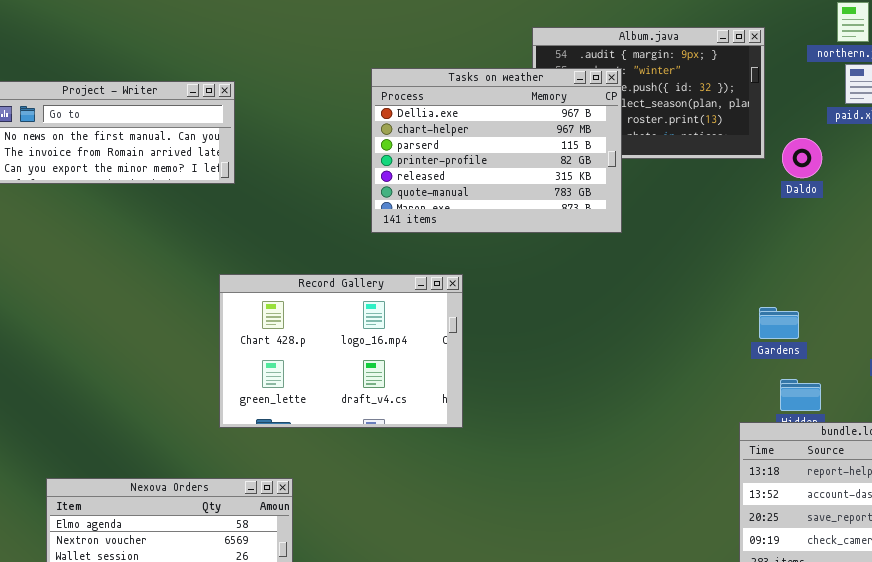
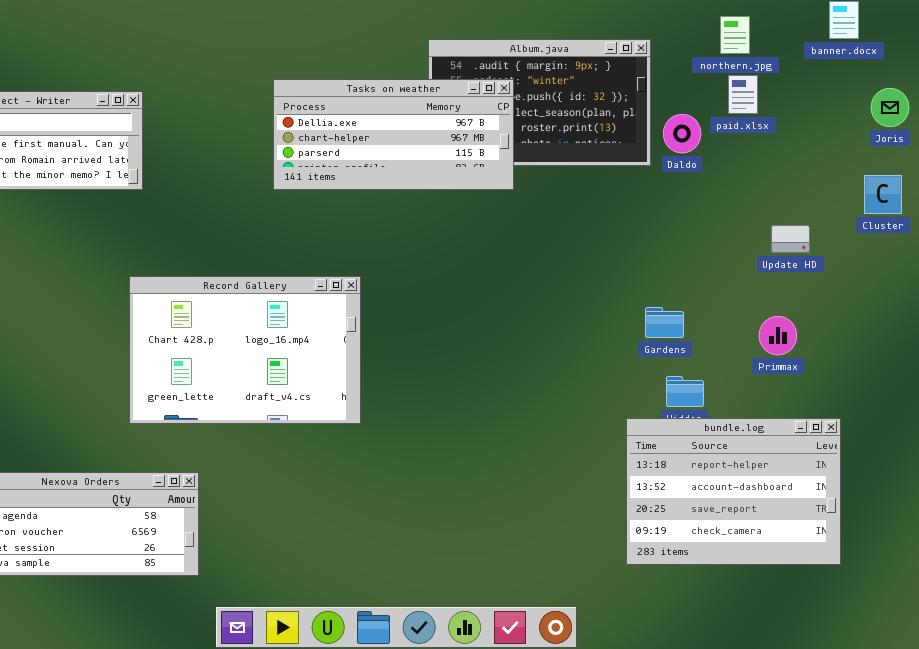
Tasks on weather: [371,68,622,233] -> [273,79,514,190], resized
Daldo: [782,138,822,178] -> [663,114,701,153], moved

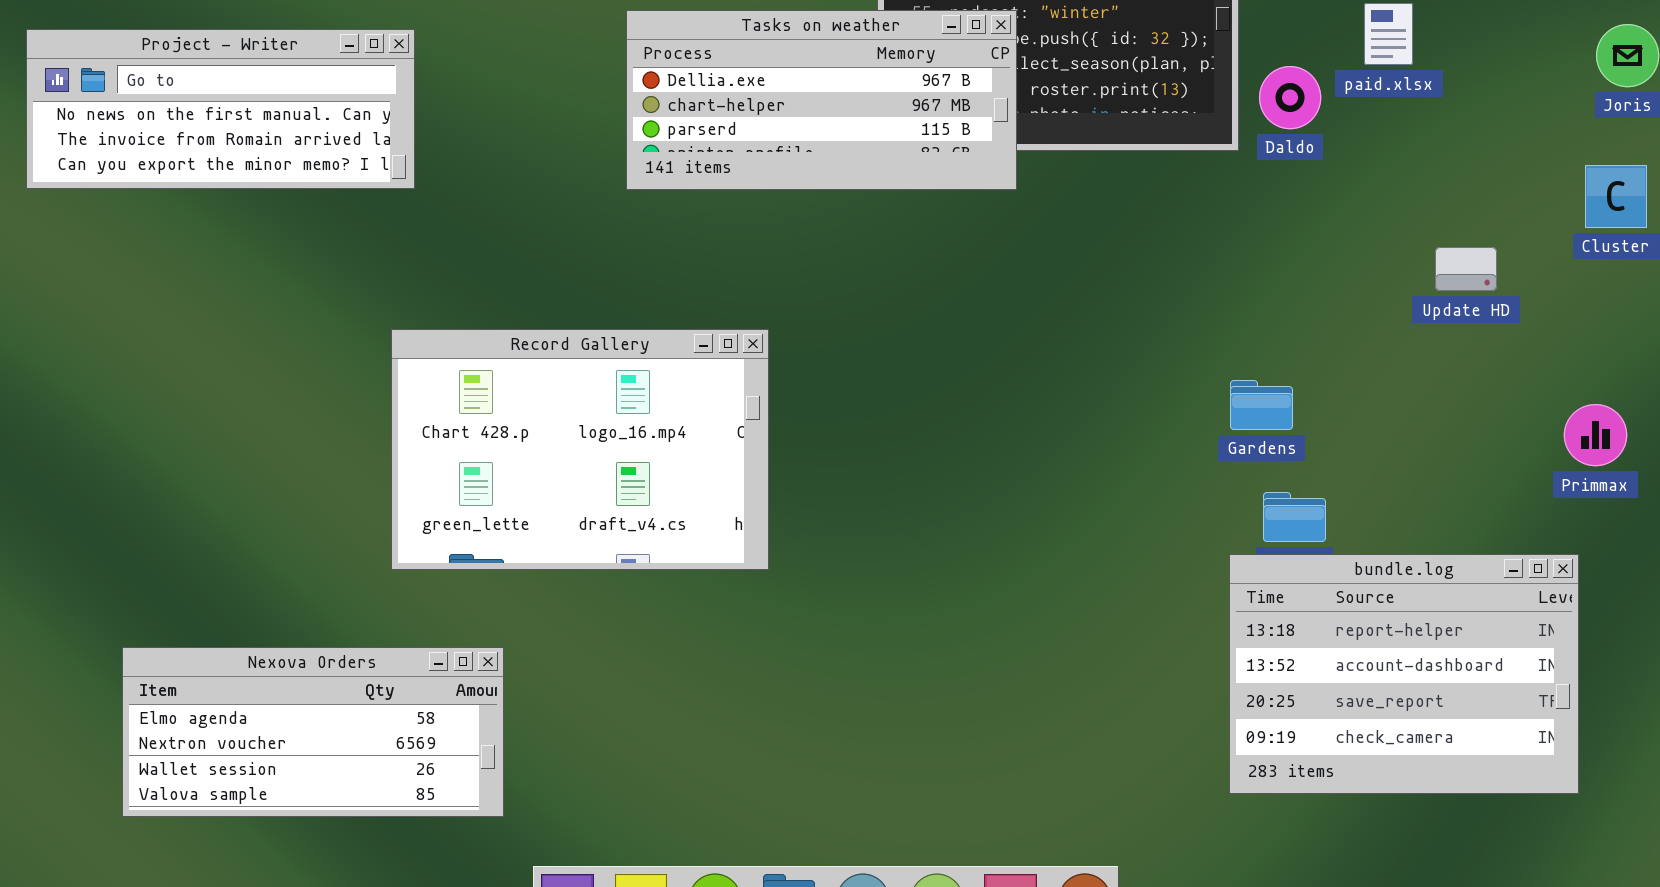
Primmax: [759,316,797,355] -> [1564,404,1627,466], moved
bundle.log: [626,418,841,565] -> [1229,554,1579,794], moved

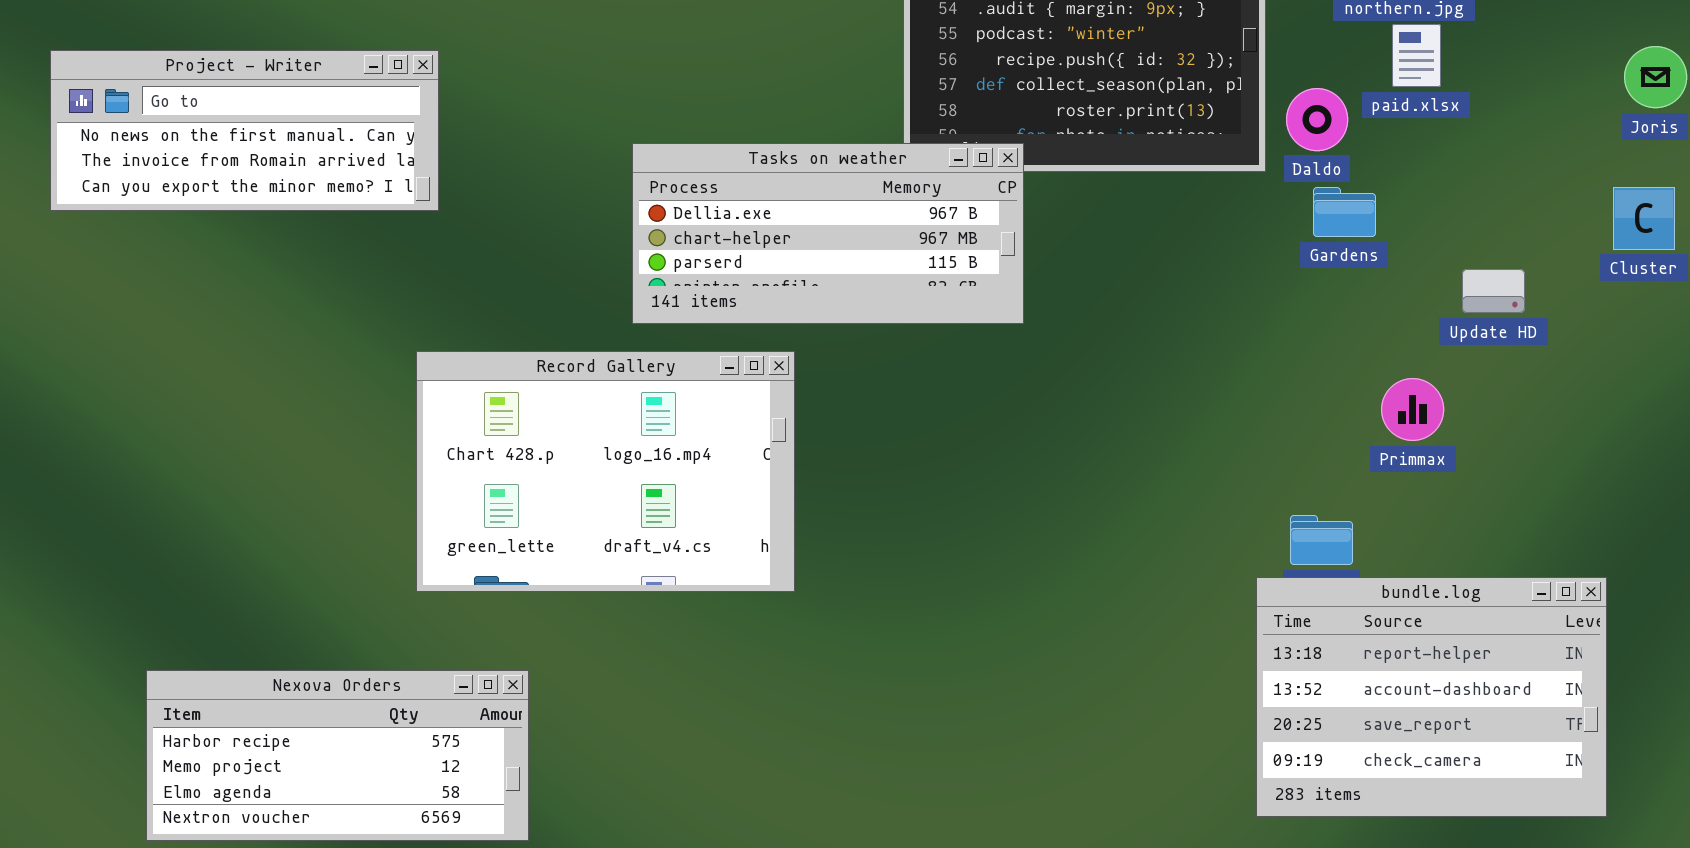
Tasks on weather: [626,10,1017,190] -> [632,143,1024,324], moved
Gardens: [1230,380,1293,430] -> [1313,187,1376,237], moved
Primmax: [1564,404,1627,466] -> [1381,378,1444,441], moved
Nexova Orders: [122,647,504,817] -> [146,670,529,841], scrolled up 2 rows

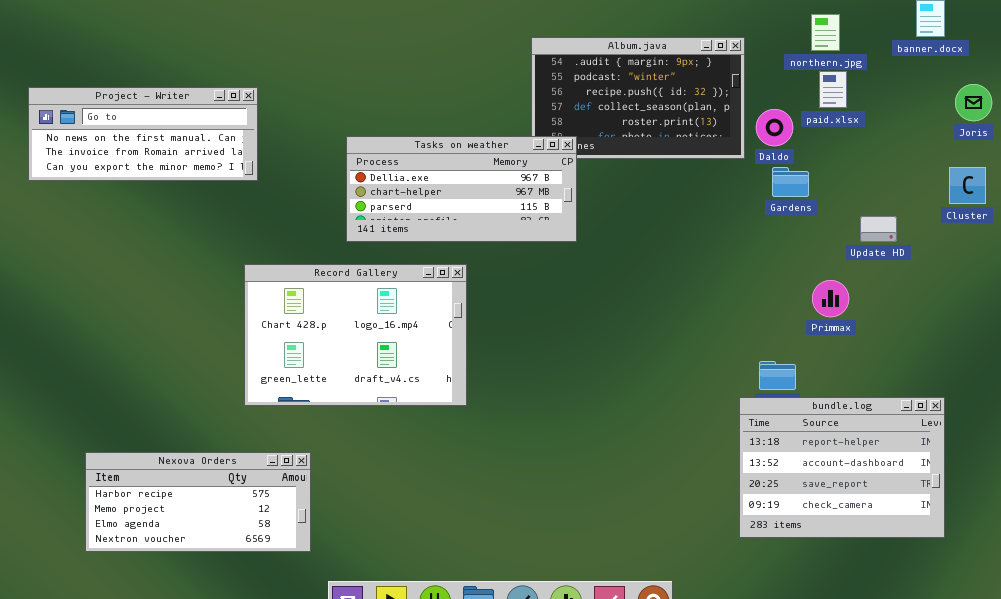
Tasks on weather: [632,143,1024,324] -> [346,136,577,242], moved

